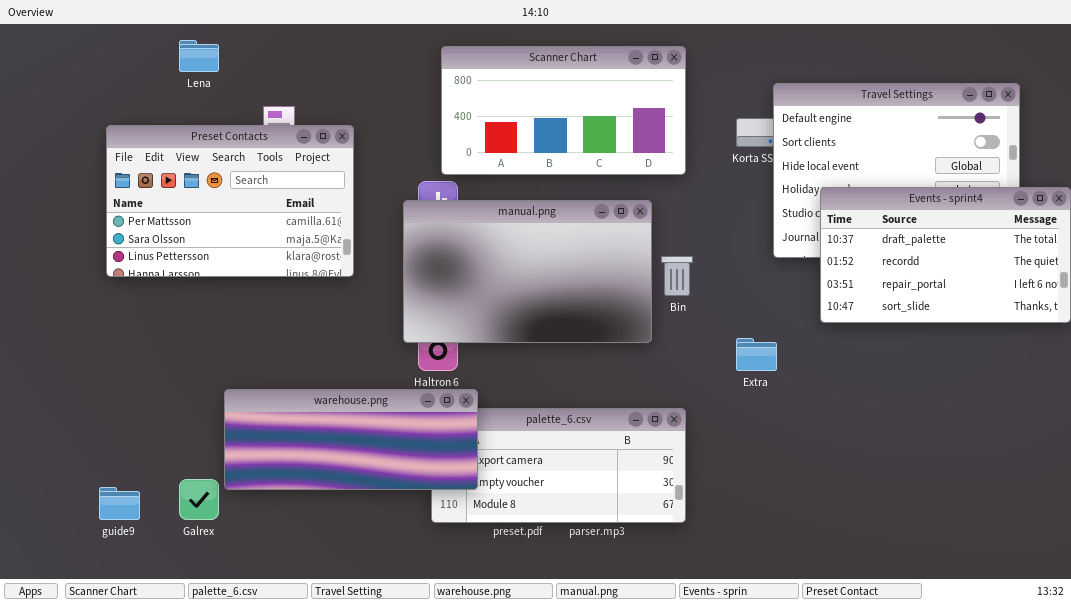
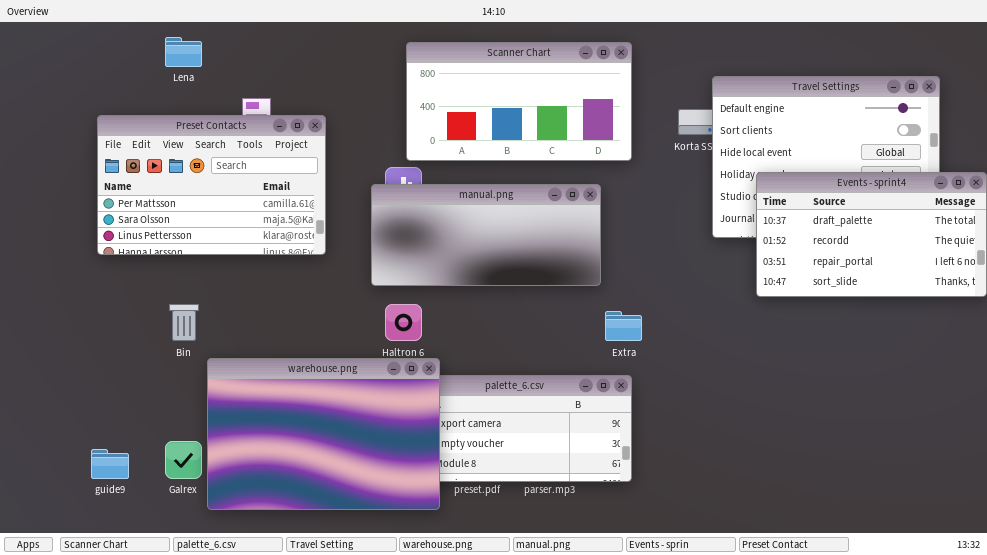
manual.png: [403,200,652,343] -> [371,184,601,286], resized
Bin: [661,256,693,296] -> [169,304,199,341], moved
Extra: [736,338,777,371] -> [605,311,642,341], moved
warehouse.png: [224,389,478,490] -> [207,358,440,510], resized

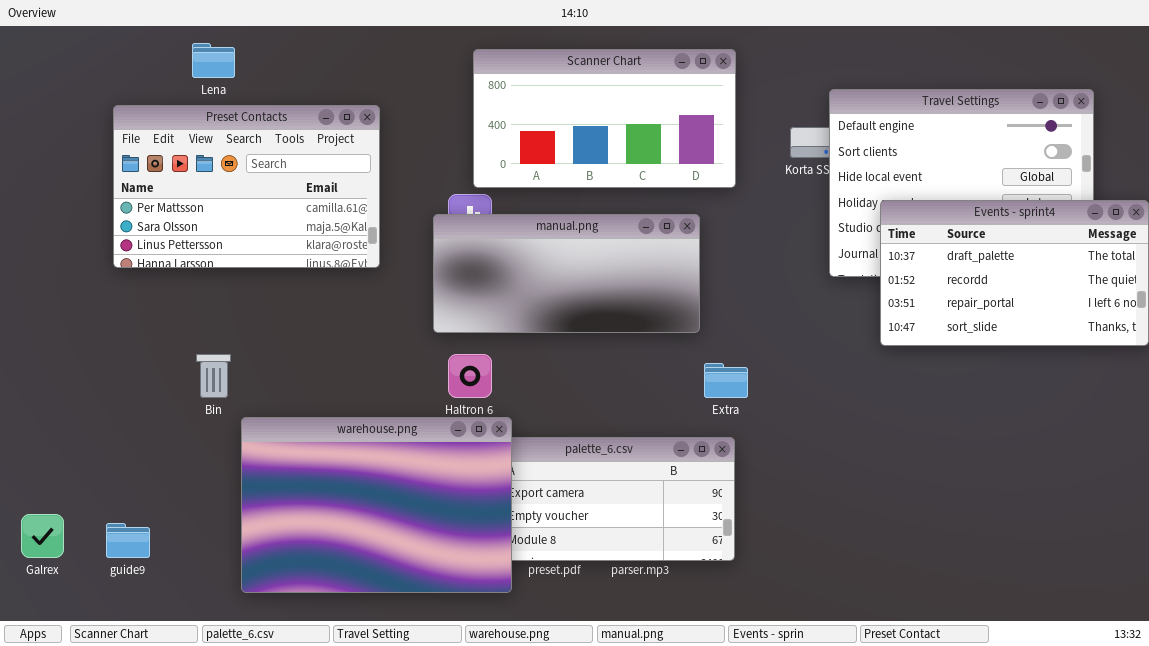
Preset Contacts: [97,115,326,255] -> [113,105,380,268], moved
Galrex: [165,441,202,479] -> [21,514,64,558], moved

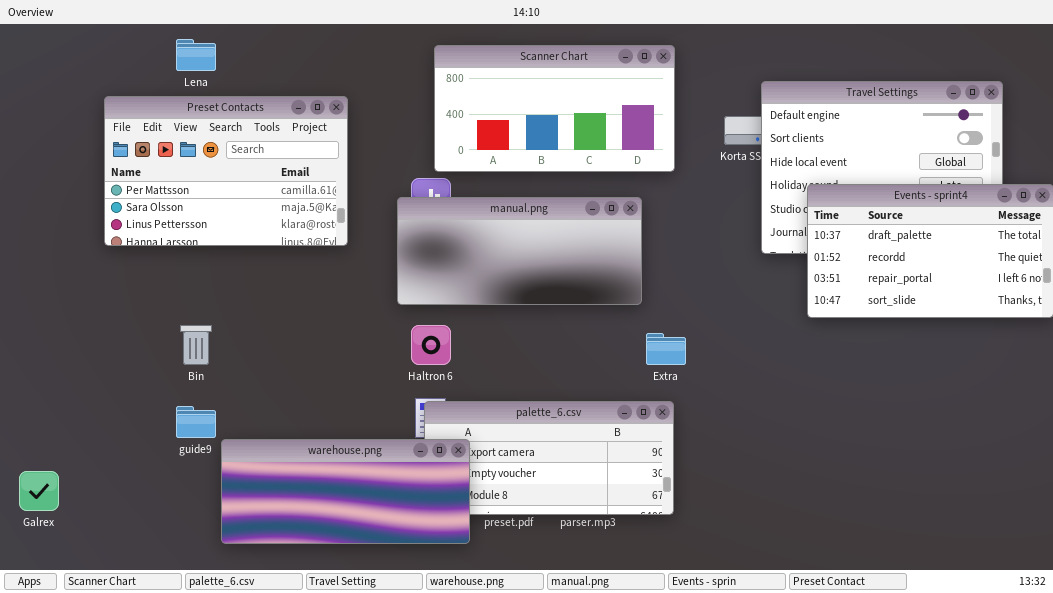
warehouse.png: [241,417,512,593] -> [221,439,470,544], resized
guide9: [106,523,150,558] -> [176,406,216,438], moved

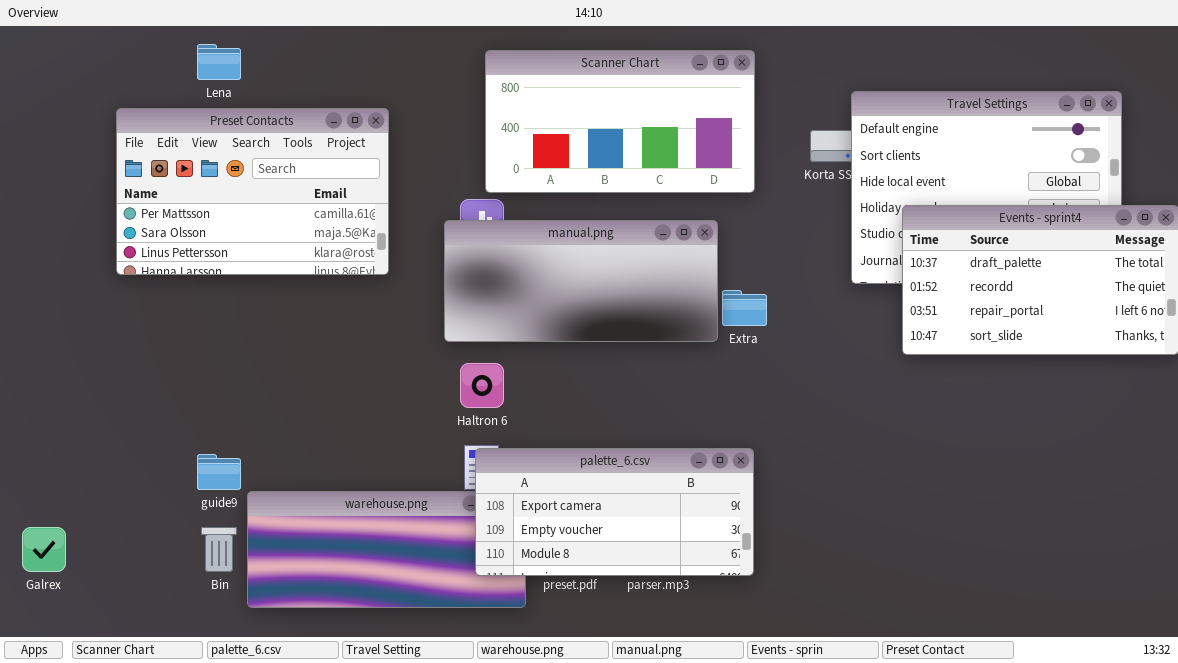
Bin: [180,325,212,365] -> [201,527,237,572], moved
Extra: [646,333,686,365] -> [722,290,767,326], moved
palette_6.csv: [424,401,674,515] -> [475,448,754,576], raised

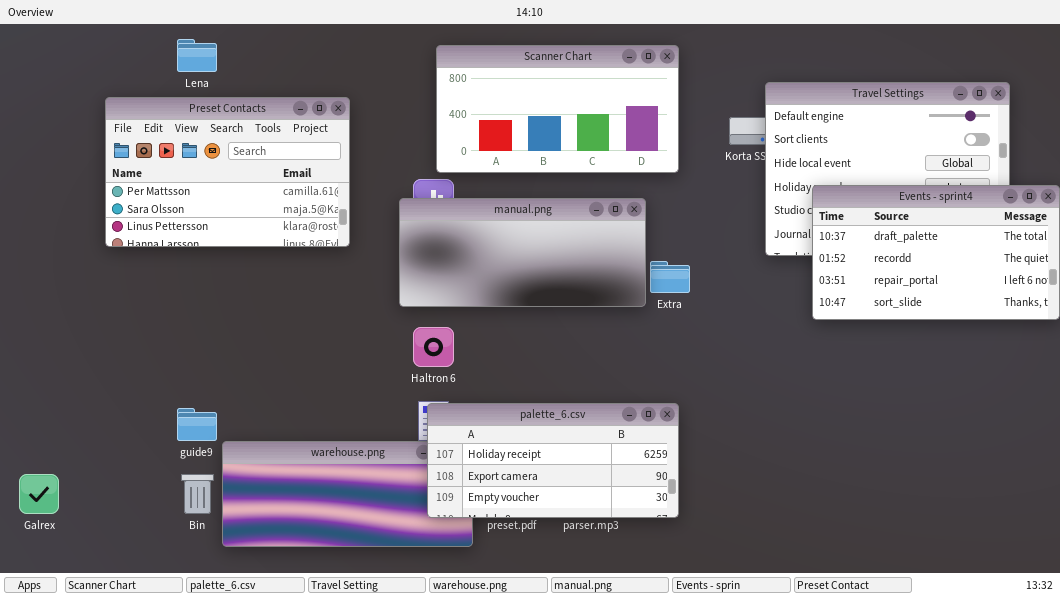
palette_6.csv: [475,448,754,576] -> [427,403,679,518], scrolled up 1 row

